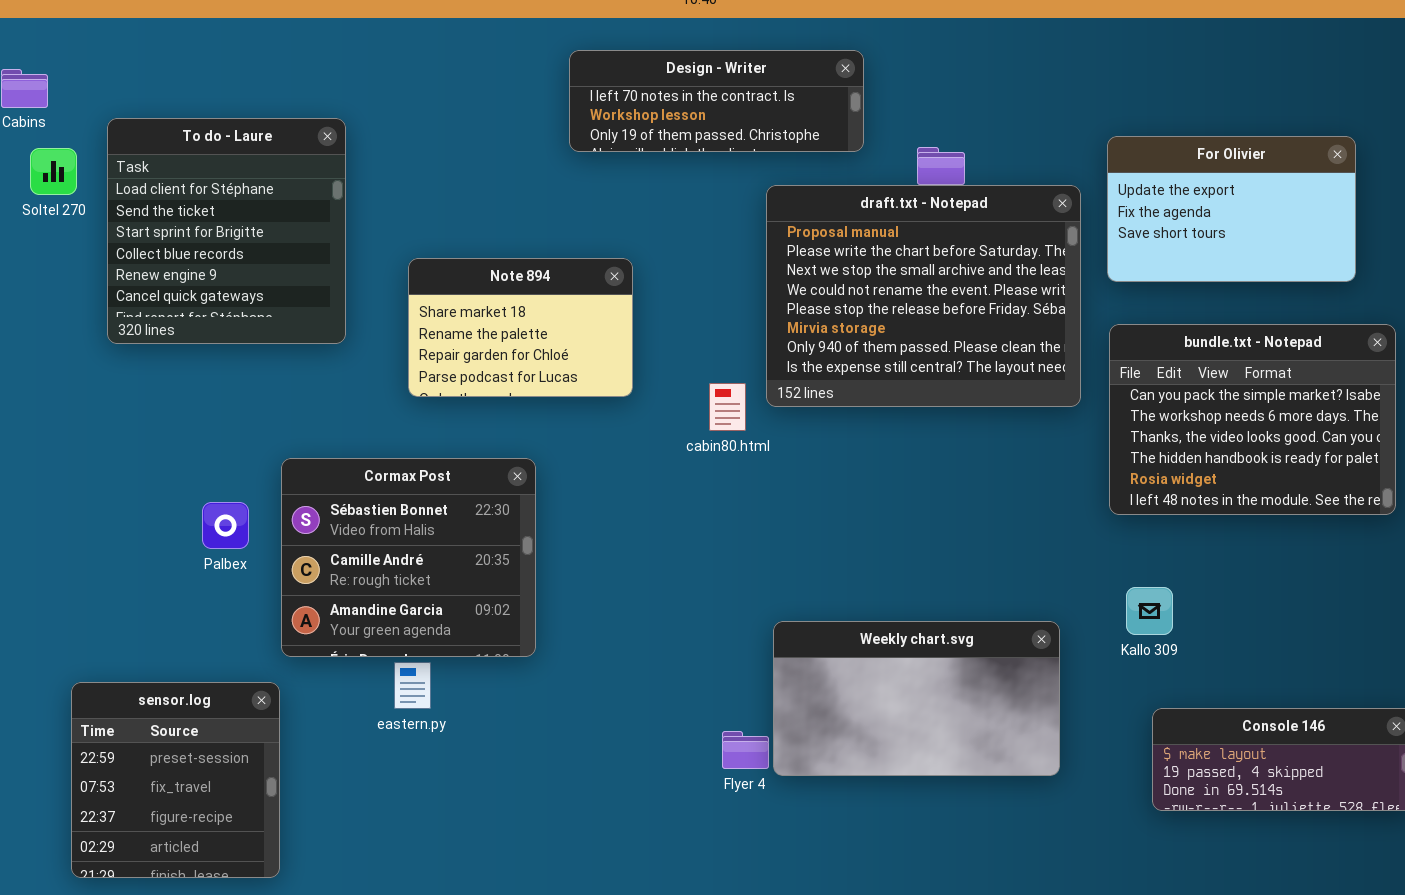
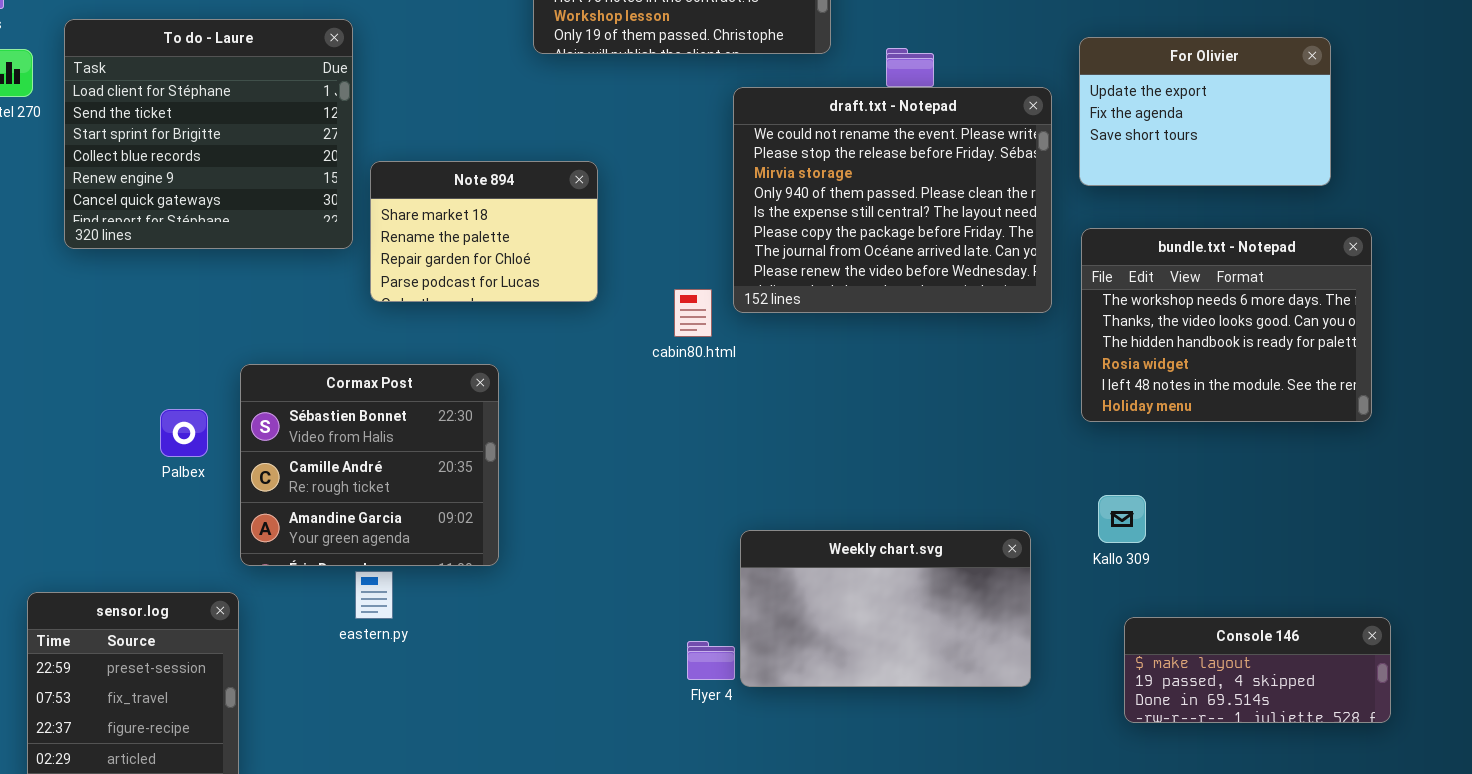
To do - Laure: [107,118,346,344] -> [64,19,353,249], resized
draft.txt - Notepad: [766,185,1081,407] -> [733,87,1052,313], scrolled down 3 rows
bundle.txt - Notepad: [1109,324,1396,515] -> [1081,228,1372,422], scrolled down 1 row

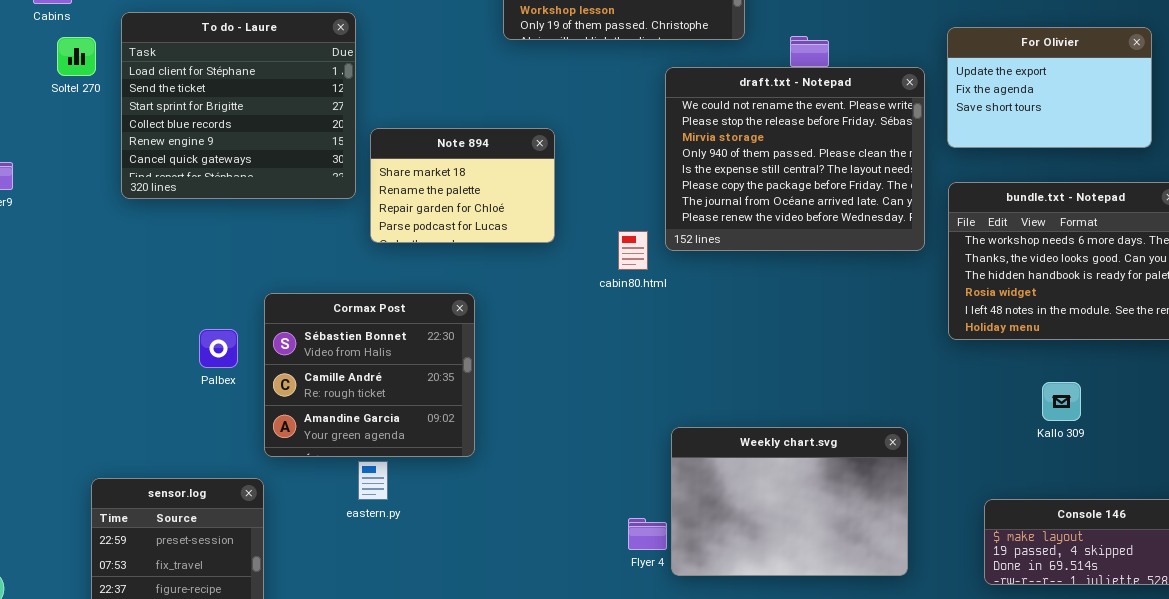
Kallo 309: [1098,495,1146,543] -> [1042,382,1081,421], moved
Weekly chart.svg: [740,530,1031,687] -> [671,427,908,576], resized

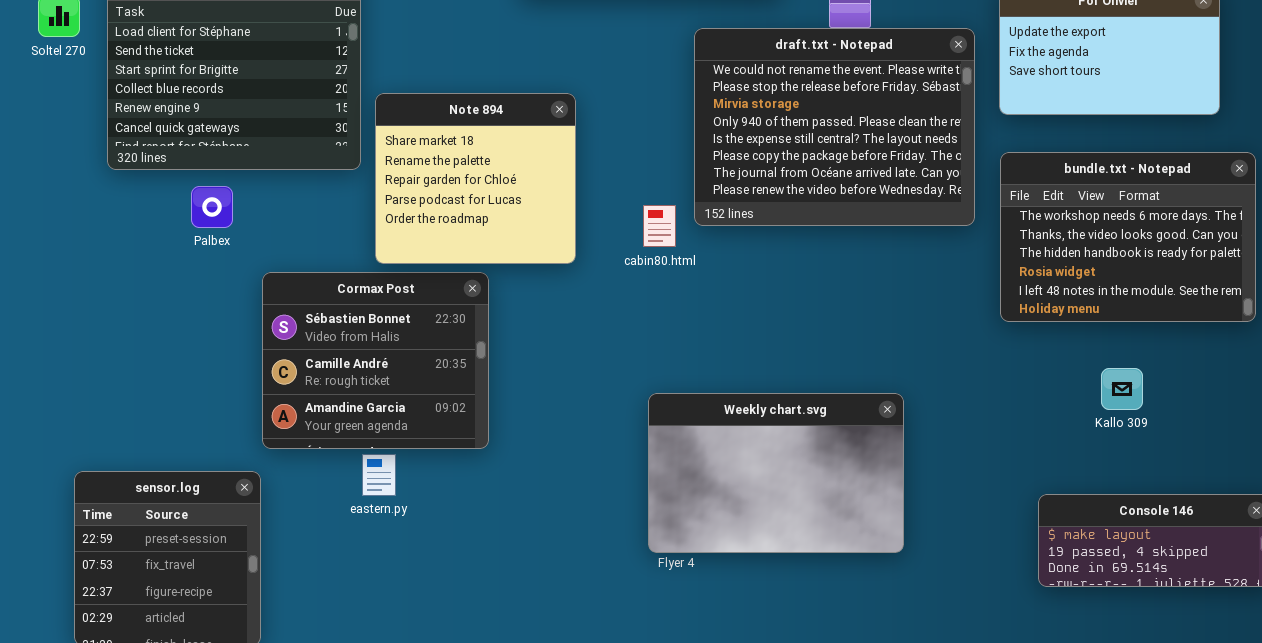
Note 894: [370,128,555,243] -> [375,93,576,264], resized
Palbex: [199,329,238,368] -> [191,186,233,228], moved
Weekly chart.svg: [671,427,908,576] -> [648,393,904,553], moved

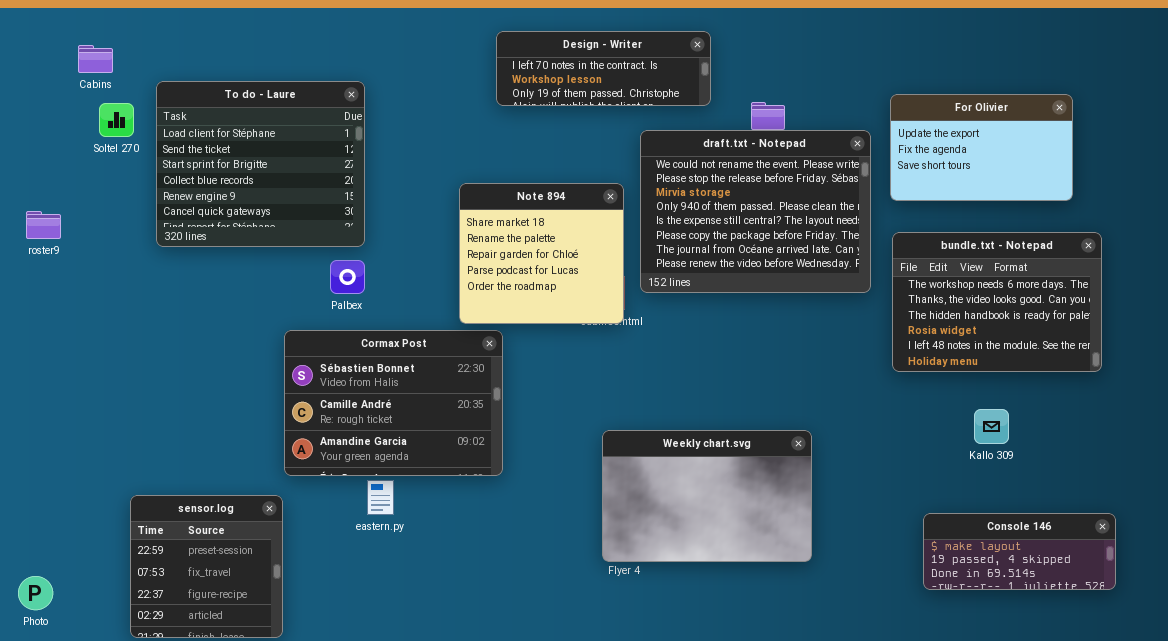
Note 894: [375,93,576,264] -> [459,183,624,324], moved
Palbex: [191,186,233,228] -> [330,260,365,294], moved
Cormax Post: [262,272,489,449] -> [284,330,503,476], resized

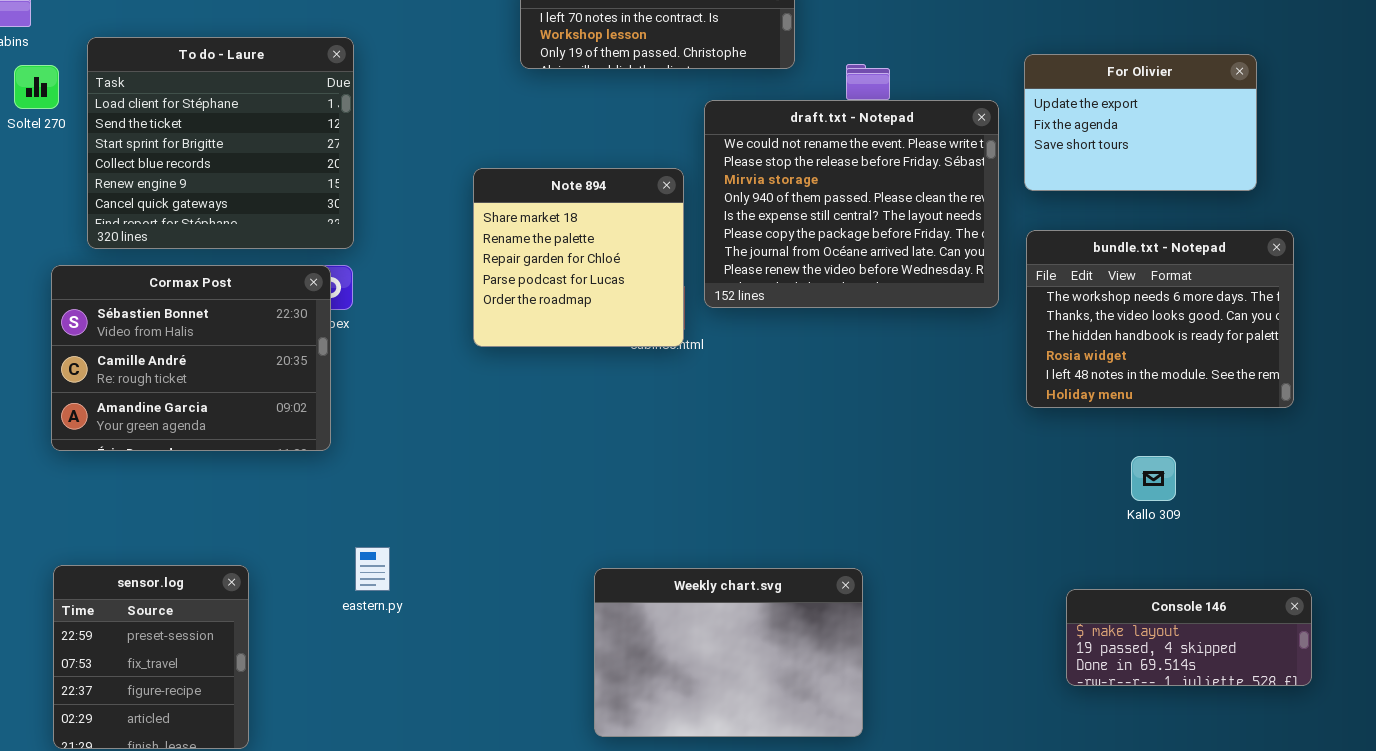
Cormax Post: [284,330,503,476] -> [51,265,331,451], moved
Weekly chart.svg: [602,430,812,562] -> [594,568,863,737], moved

